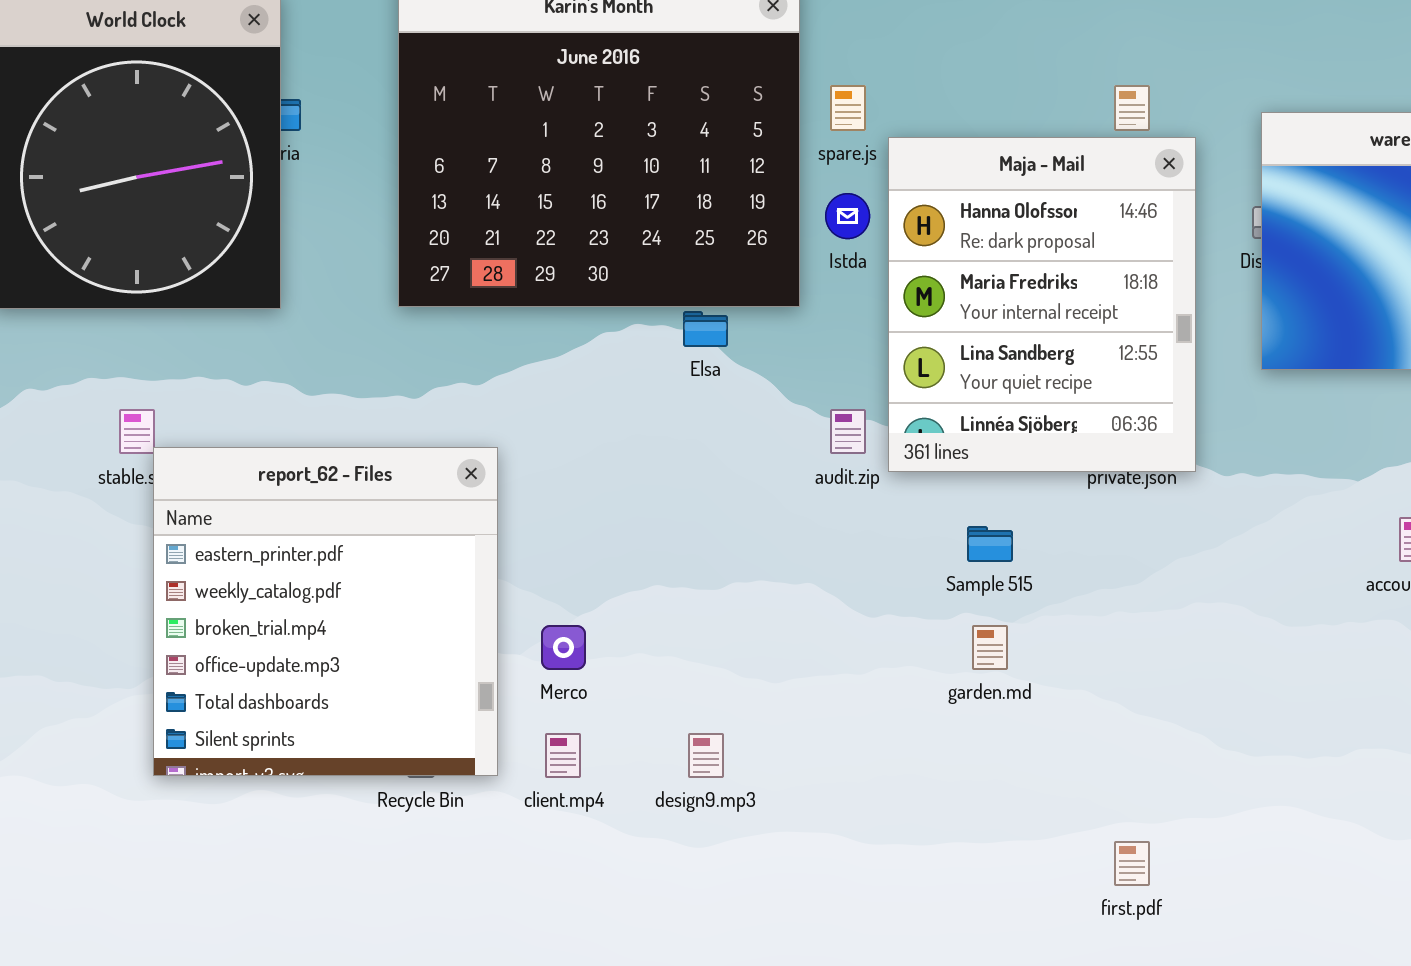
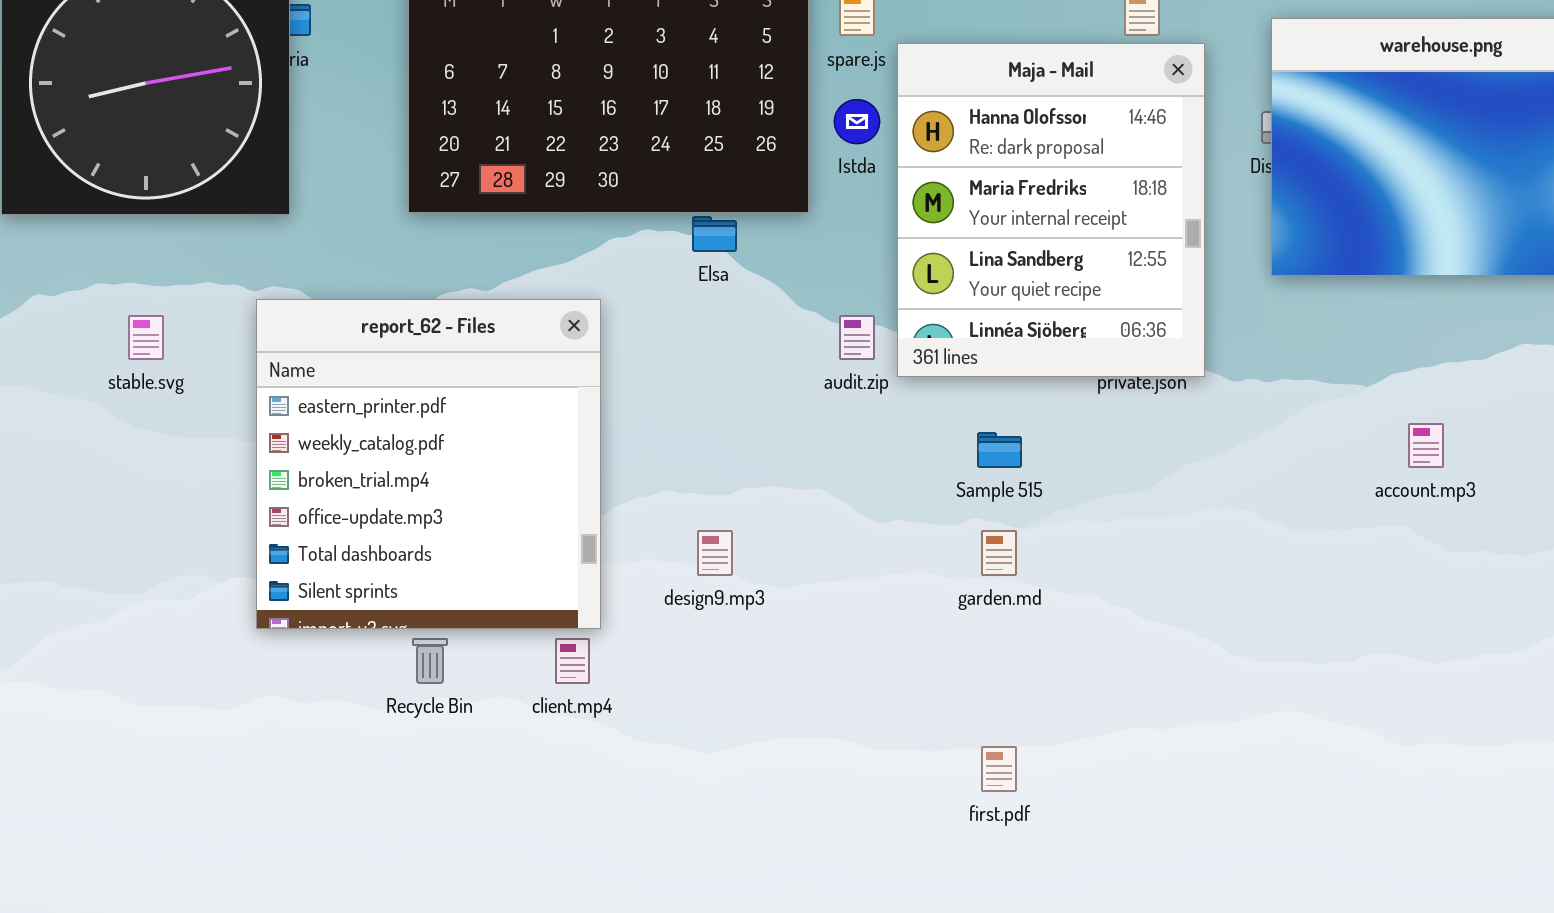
report_62 - Files: [153,447,498,776] -> [256,299,601,629], moved
design9.mp3: [688,733,724,778] -> [697,530,733,576], moved
first.pdf: [1114,841,1150,886] -> [981,746,1017,792], moved

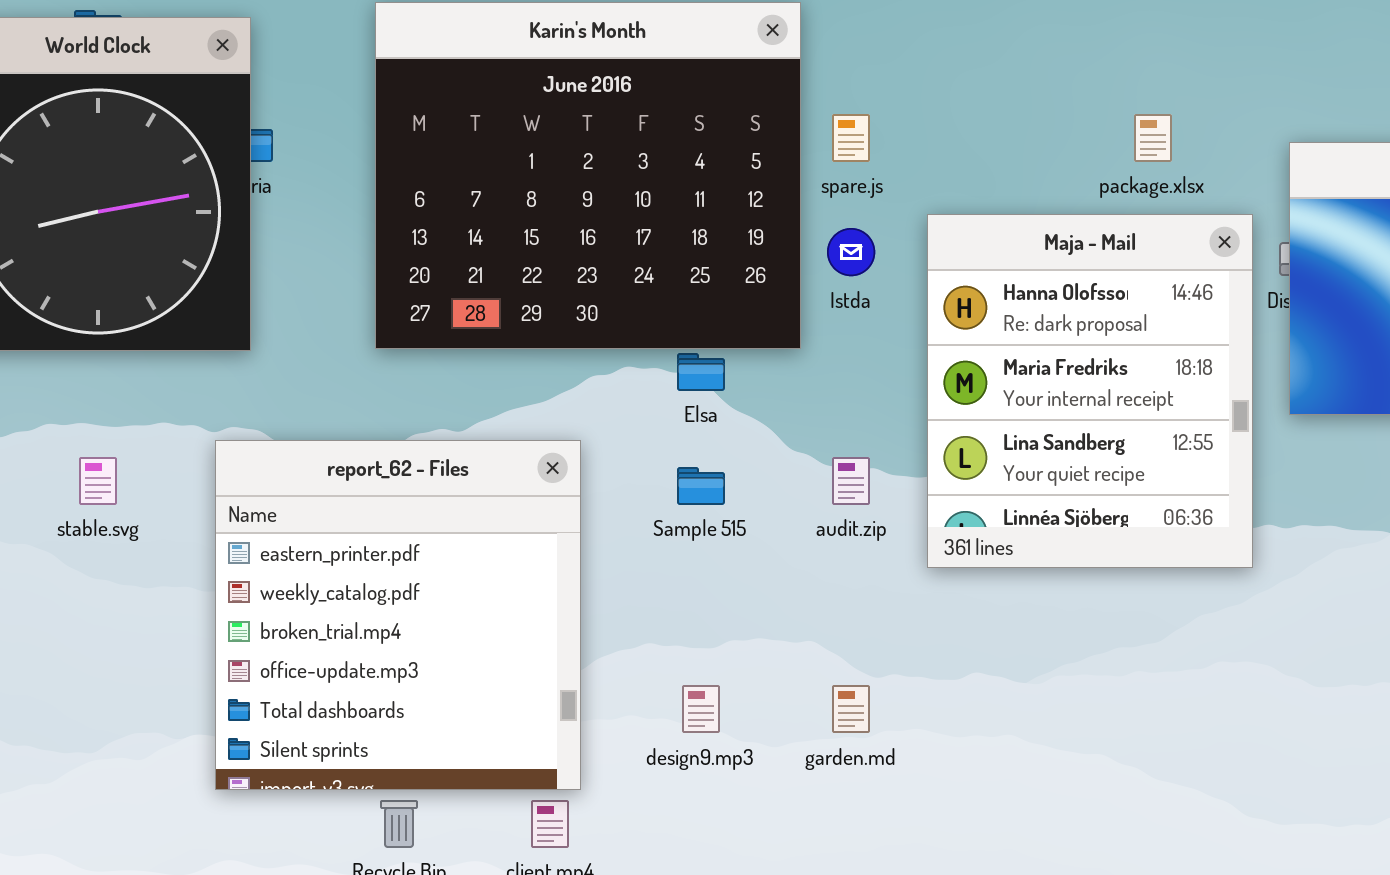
Maja - Mail: [897,43,1205,377] -> [927,214,1253,568], moved
Sample 515: [977,432,1022,468] -> [677,467,725,505], moved
garden.md: [981,530,1017,576] -> [832,685,870,733], moved

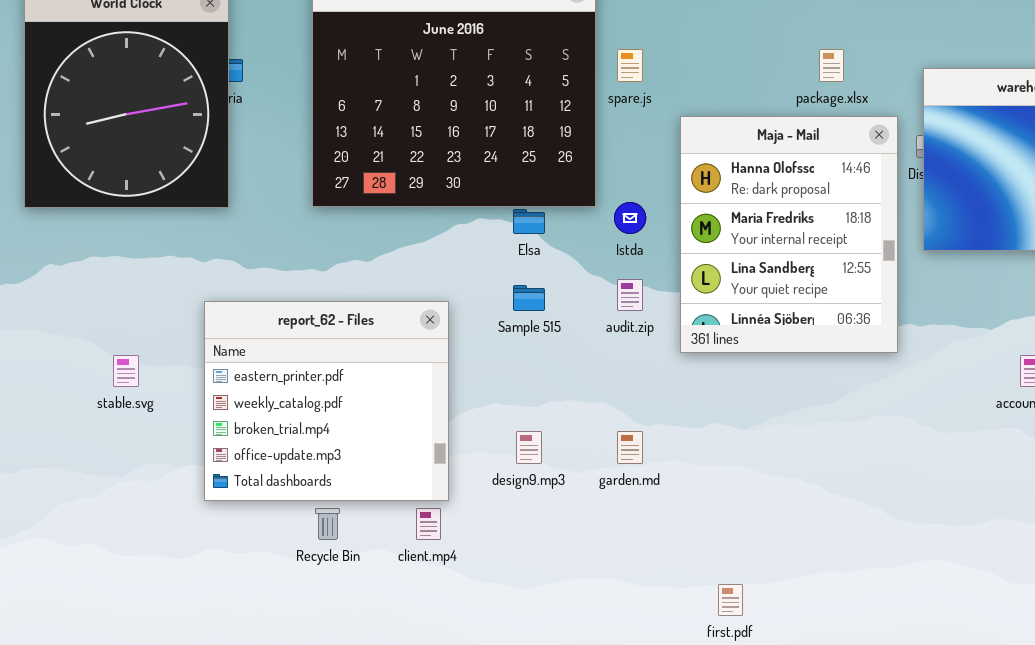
Istda: [827,228,875,276] -> [614,202,646,234], moved
report_62 - Files: [215,440,581,790] -> [204,301,449,501], resized
stable.svg: [79,457,117,505] -> [113,355,139,387], moved

